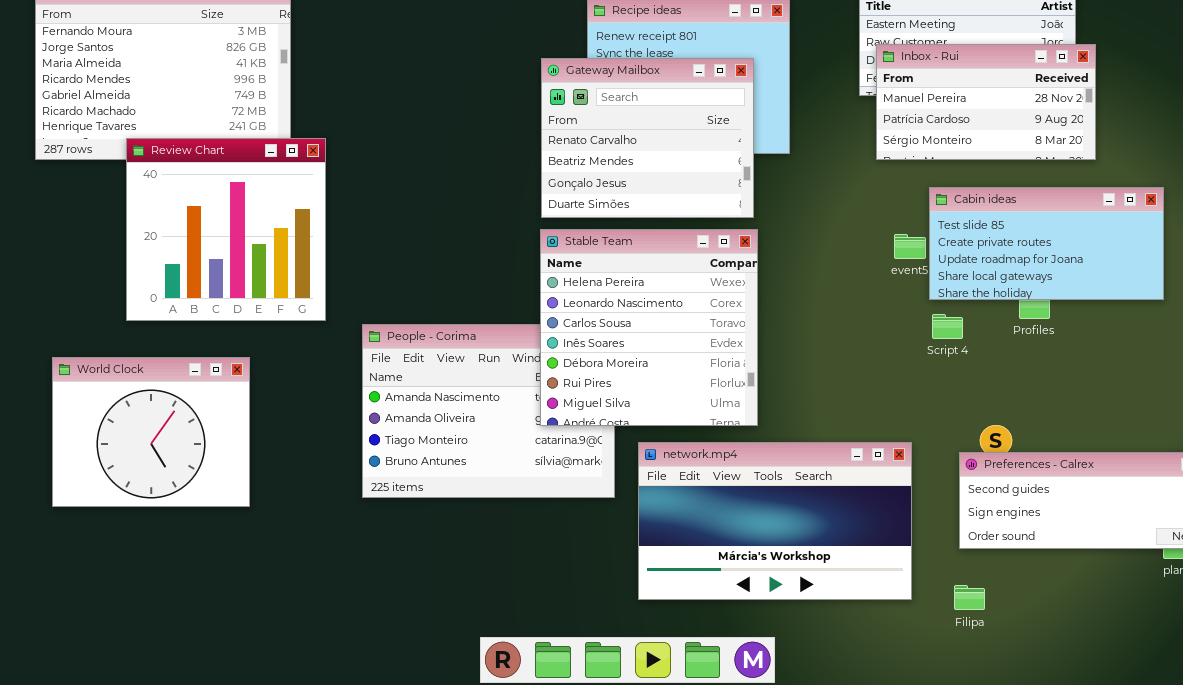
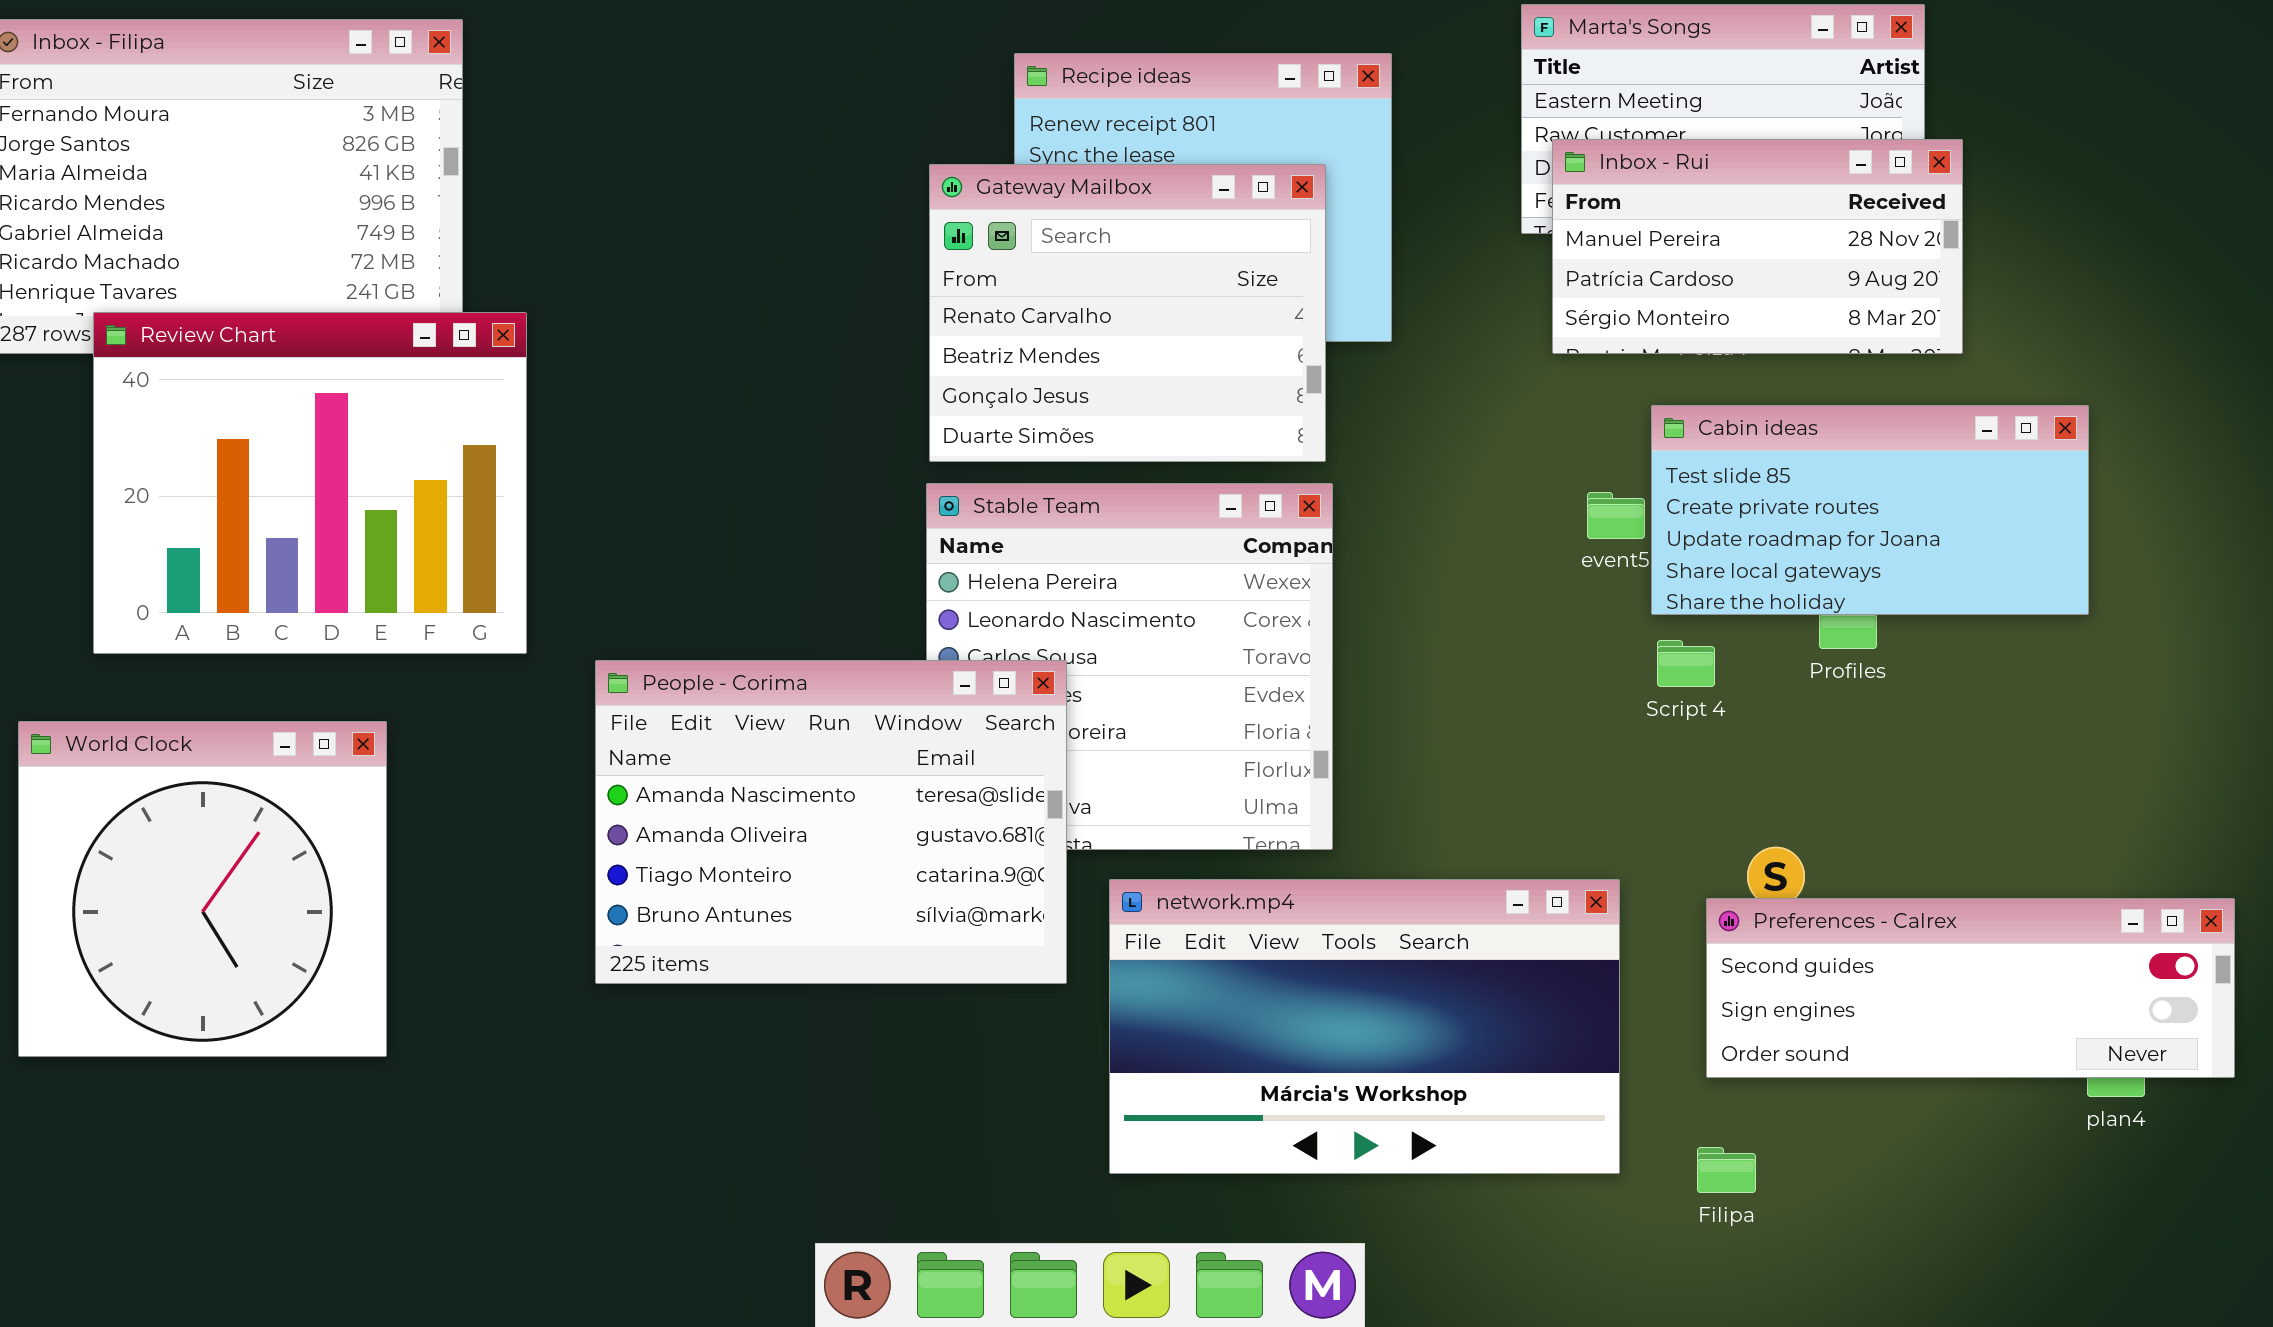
Review Chart: [126,138,326,321] -> [93,312,527,654], resized
People - Corima: [362,324,615,498] -> [595,660,1067,984], raised
World Clock: [52,357,250,507] -> [18,721,387,1057], resized

